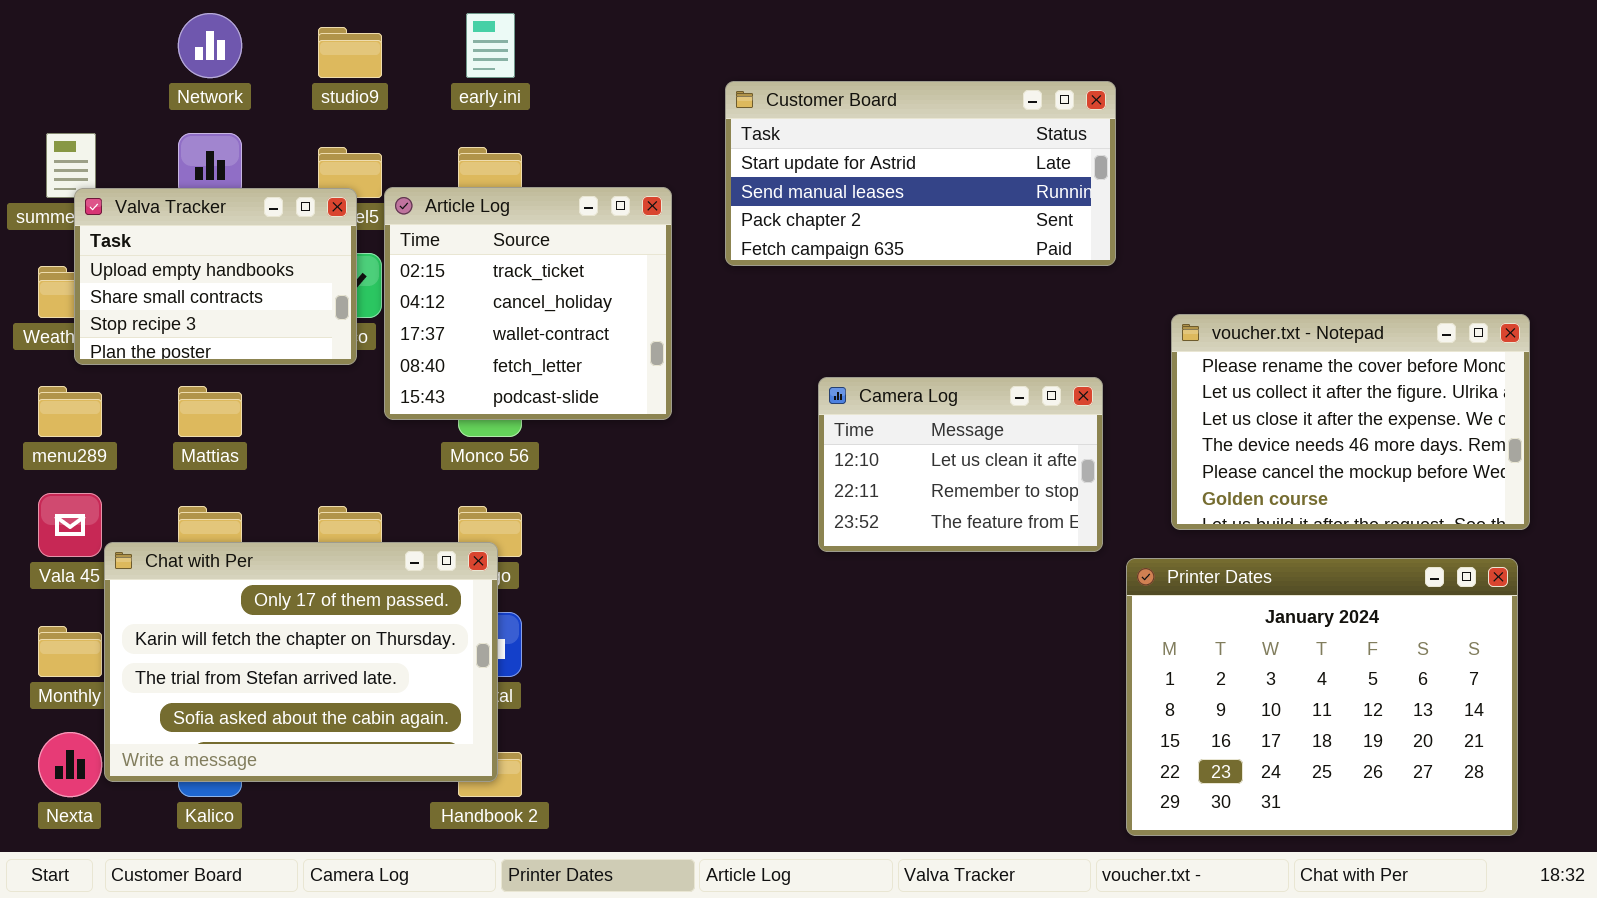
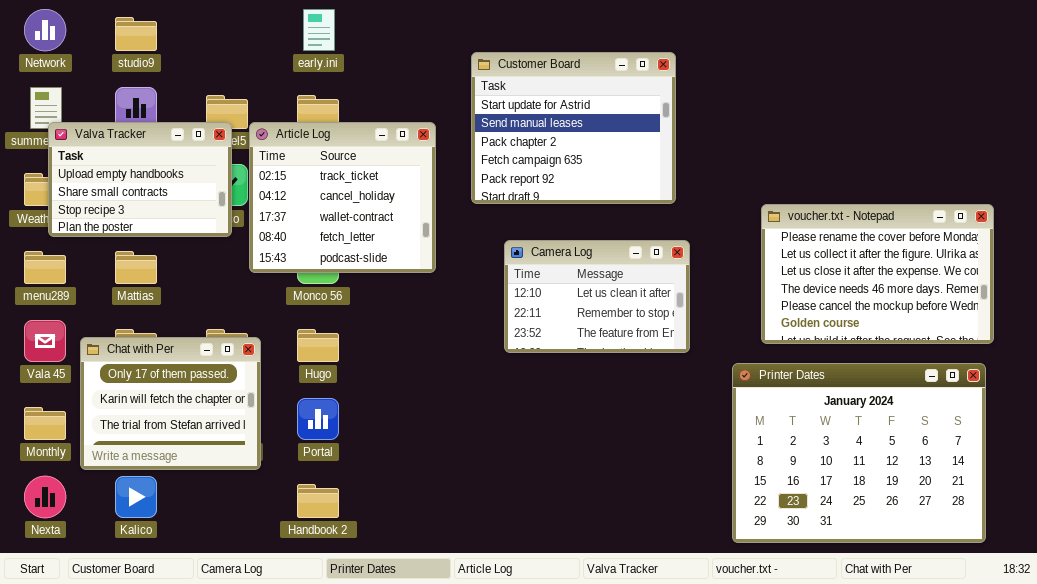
Network: [178,13,242,78] -> [24,9,66,51], moved
studio9: [318,27,382,78] -> [115,17,157,51], moved
Customer Board: [725,81,1116,266] -> [471,52,676,204], resized
Camera Log: [818,377,1103,552] -> [504,240,690,353], moved
Chat with Per: [104,542,498,782] -> [80,337,261,470], moved, resized

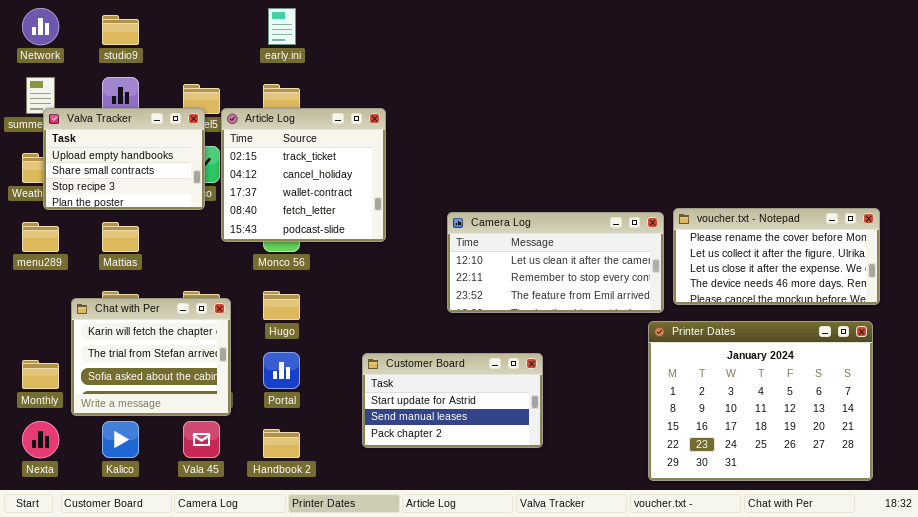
Customer Board: [471,52,676,204] -> [362,353,543,448], moved, resized
voucher.txt - Notepad: [761,204,994,344] -> [673,208,880,305], resized
Camera Log: [504,240,690,353] -> [447,212,664,313], resized
Vala 45: [24,320,66,362] -> [183,421,220,458], moved
Chat with Per: [80,337,261,470] -> [71,298,231,416], scrolled down 1 row

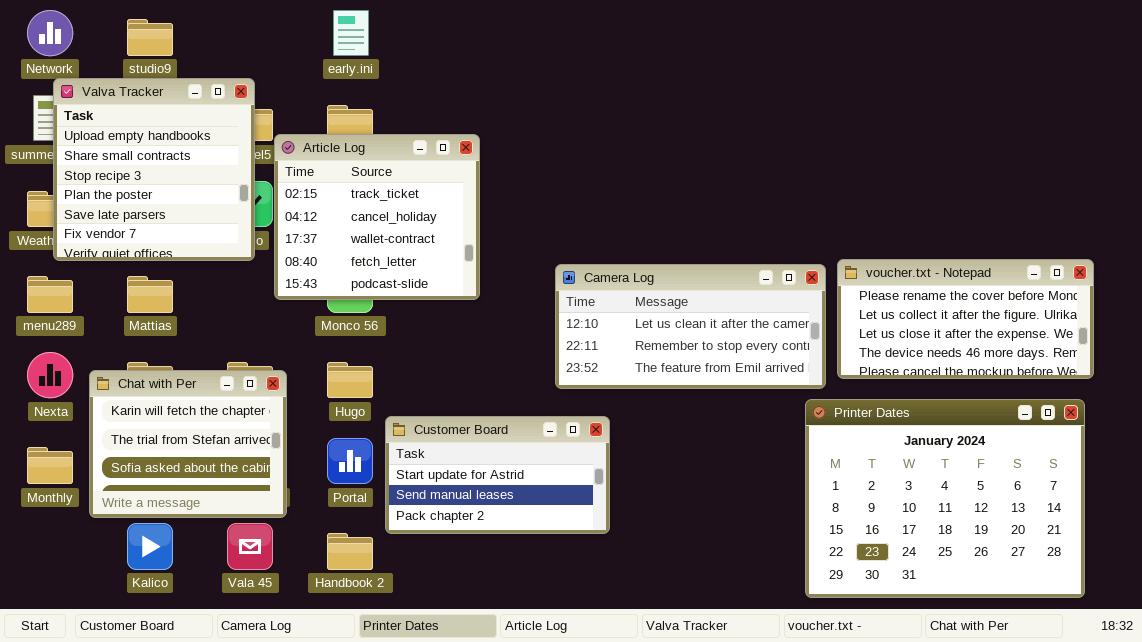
Valva Tracker: [43,108,205,210] -> [53,78,255,261], resized
Customer Board: [362,353,543,448] -> [385,416,610,534], moved
Nexta: [22,421,59,458] -> [27,352,73,398], moved

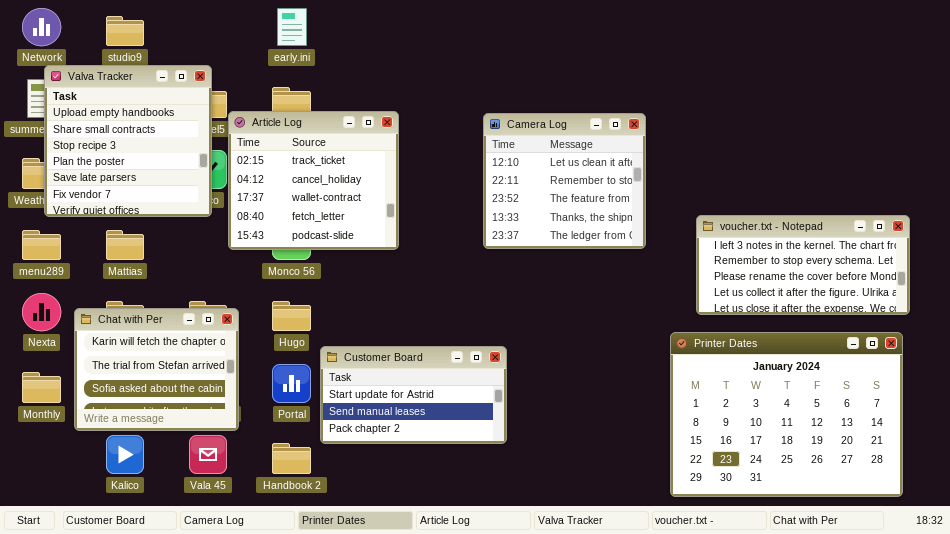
voucher.txt - Notepad: [837,259,1094,379] -> [696,215,910,315], scrolled up 2 rows
Camera Log: [555,264,826,389] -> [483,113,646,249], moved, resized

